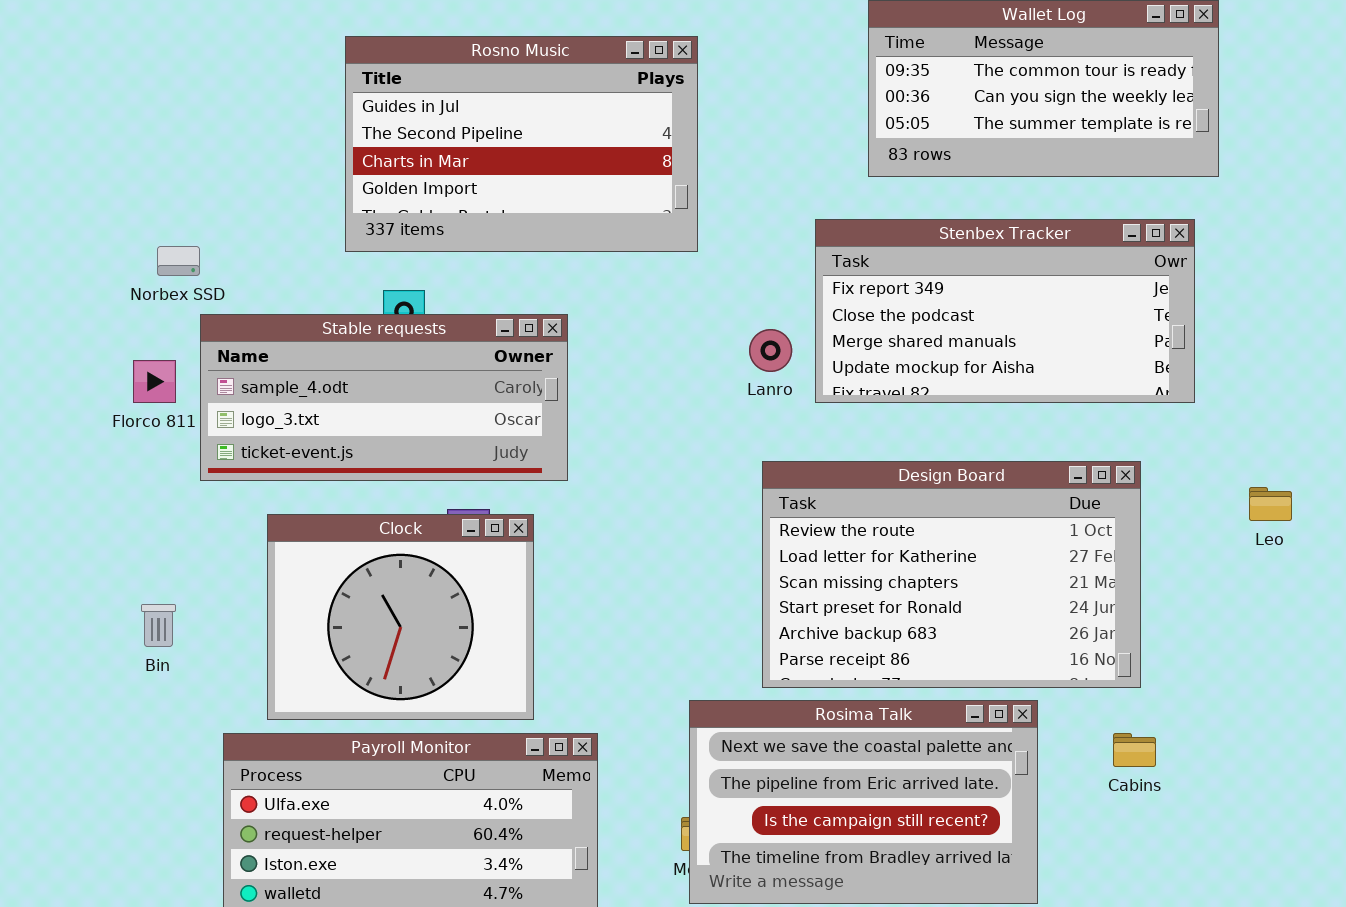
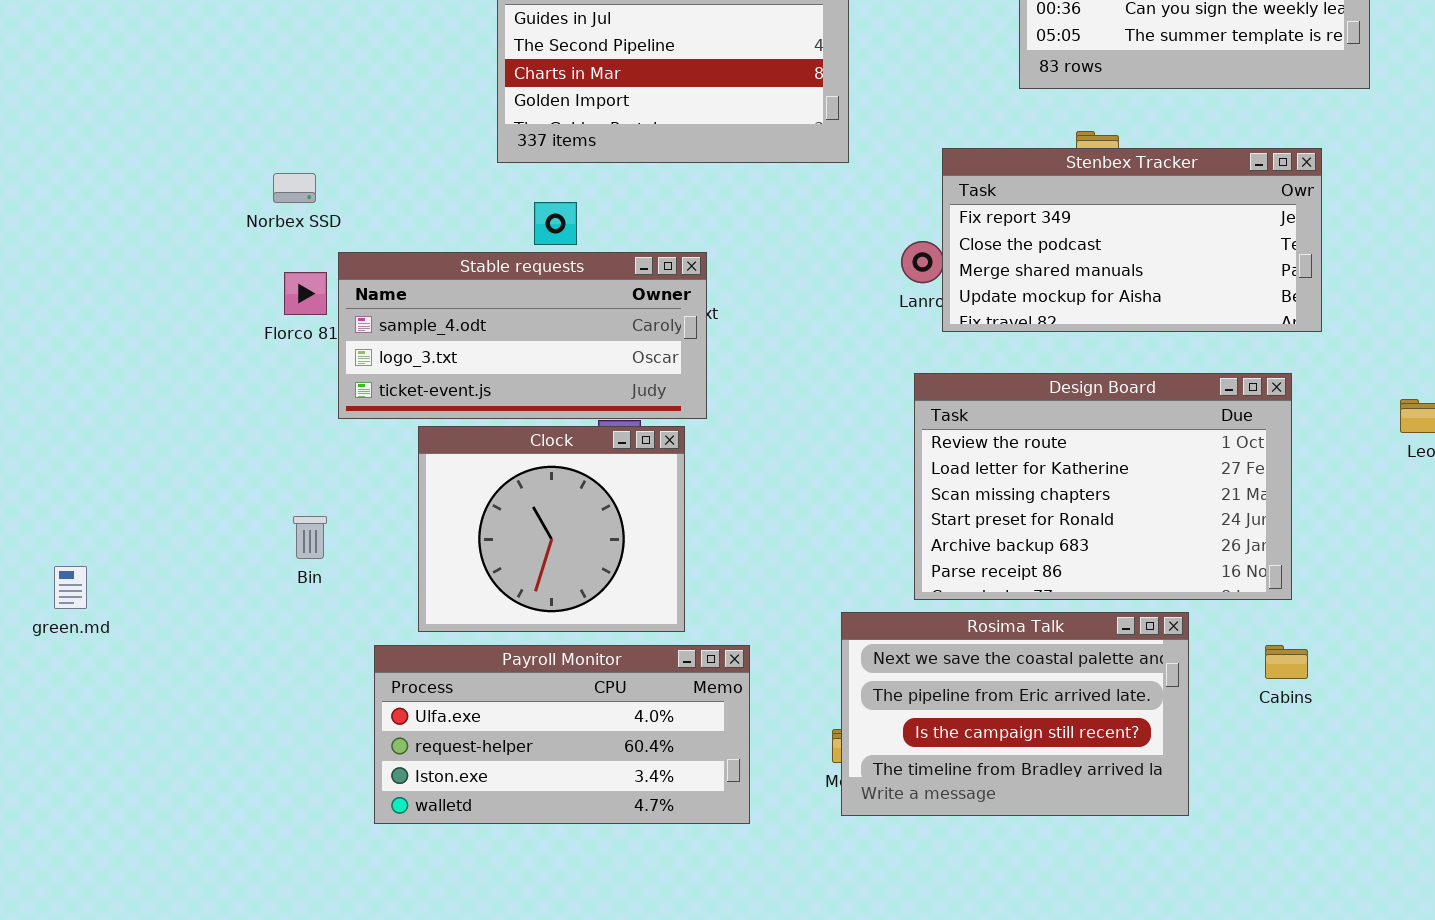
Stenbex Tracker: [815,219,1195,403] -> [942,148,1322,332], moved
Norbex SSD: [157,246,200,276] -> [273,173,316,203], moved
Stable requests: [200,314,568,481] -> [338,252,707,419], moved

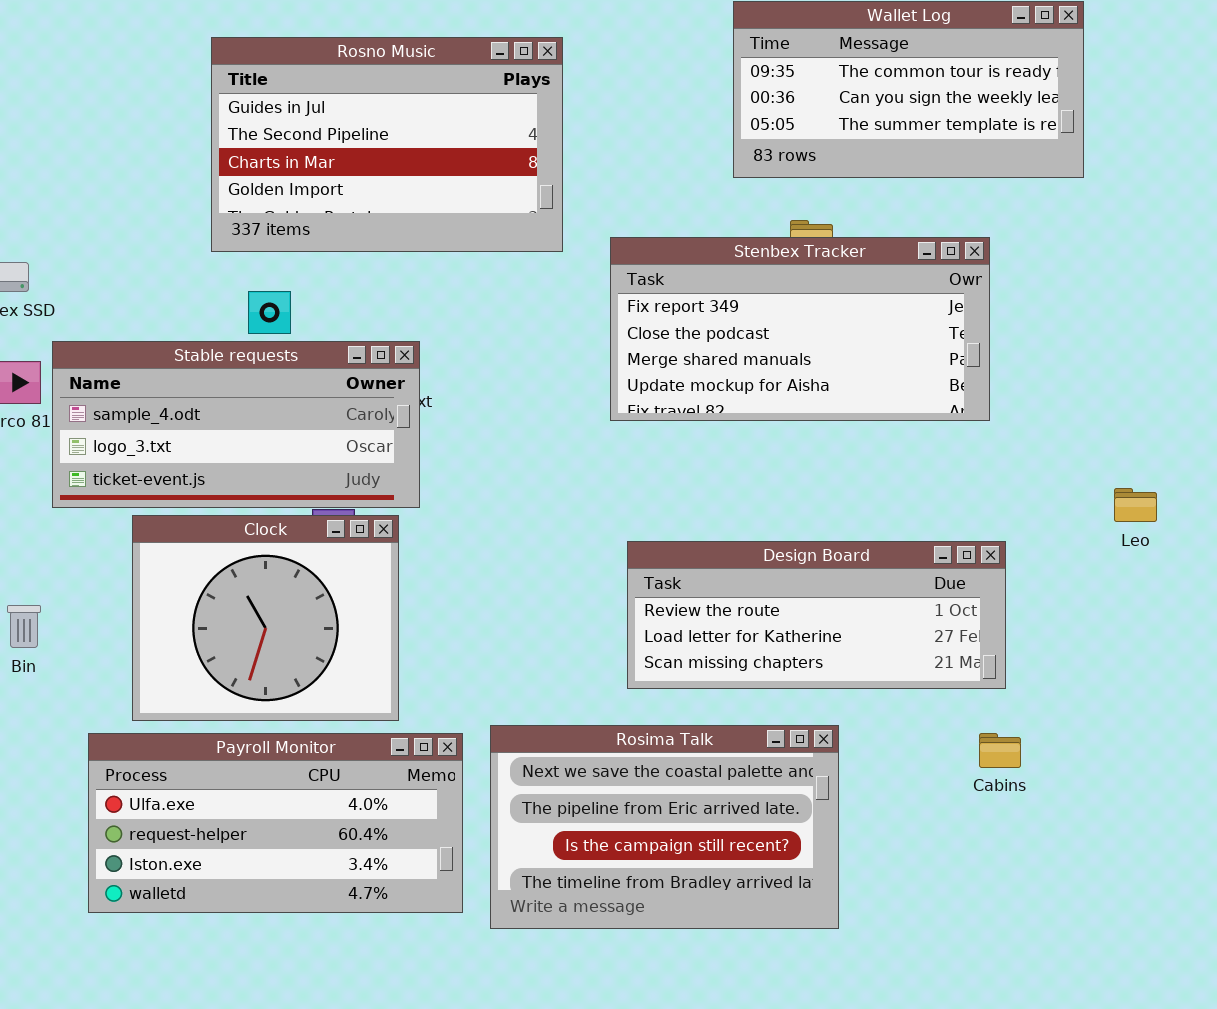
Stenbex Tracker: [942,148,1322,332] -> [610,237,990,421], moved
Design Board: [914,373,1292,600] -> [627,541,1006,689], resized
Rosima Talk: [841,612,1189,816] -> [490,725,839,929], moved

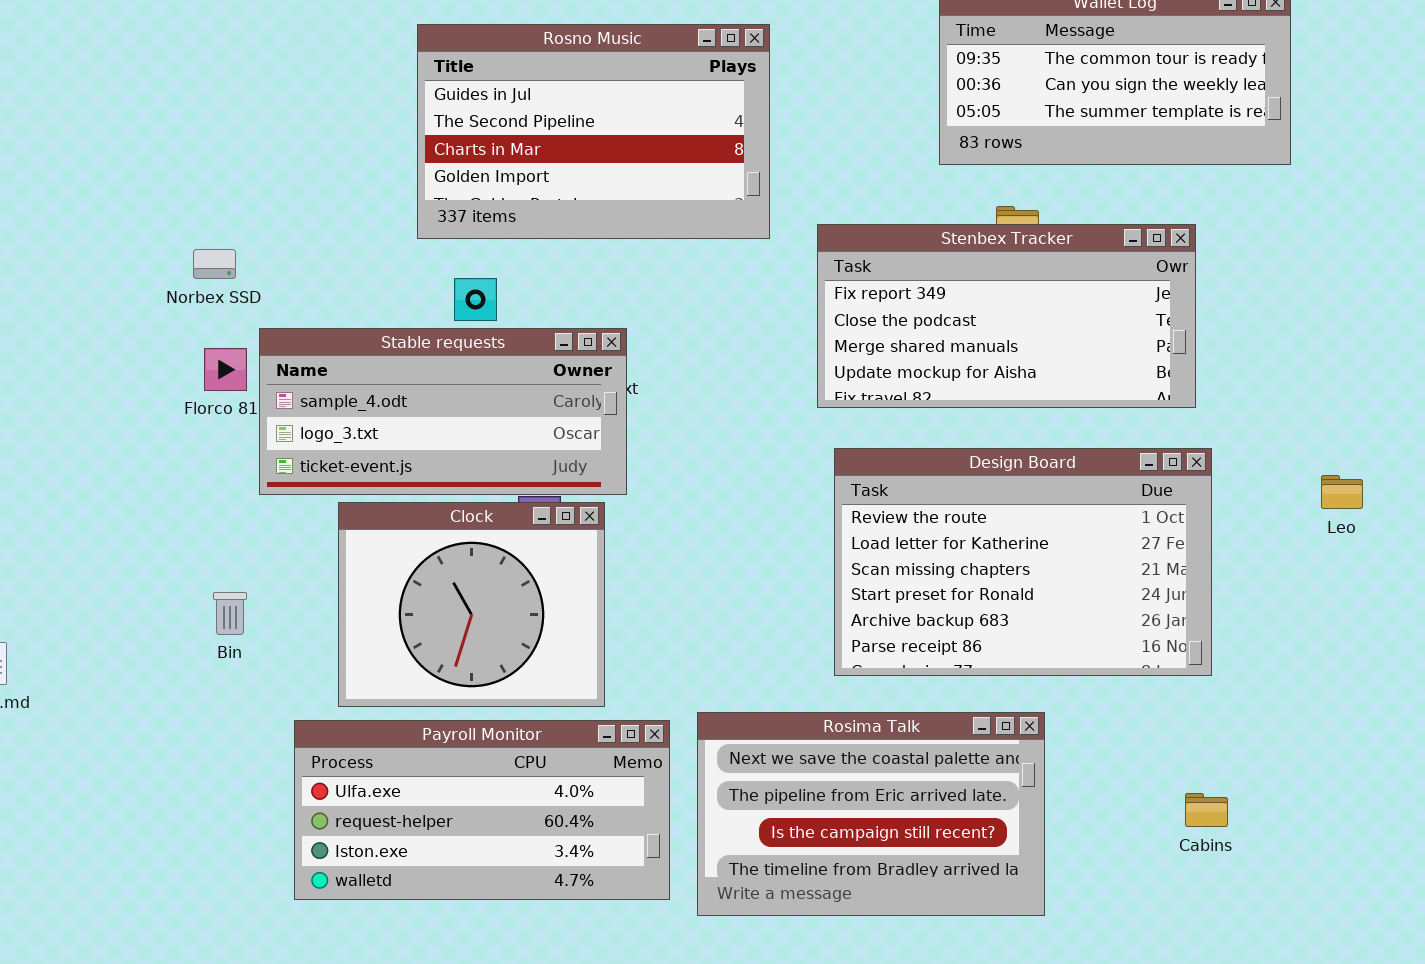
Design Board: [627,541,1006,689] -> [834,448,1212,676], resized
Cabins: [979,733,1021,768] -> [1185,793,1228,827], moved

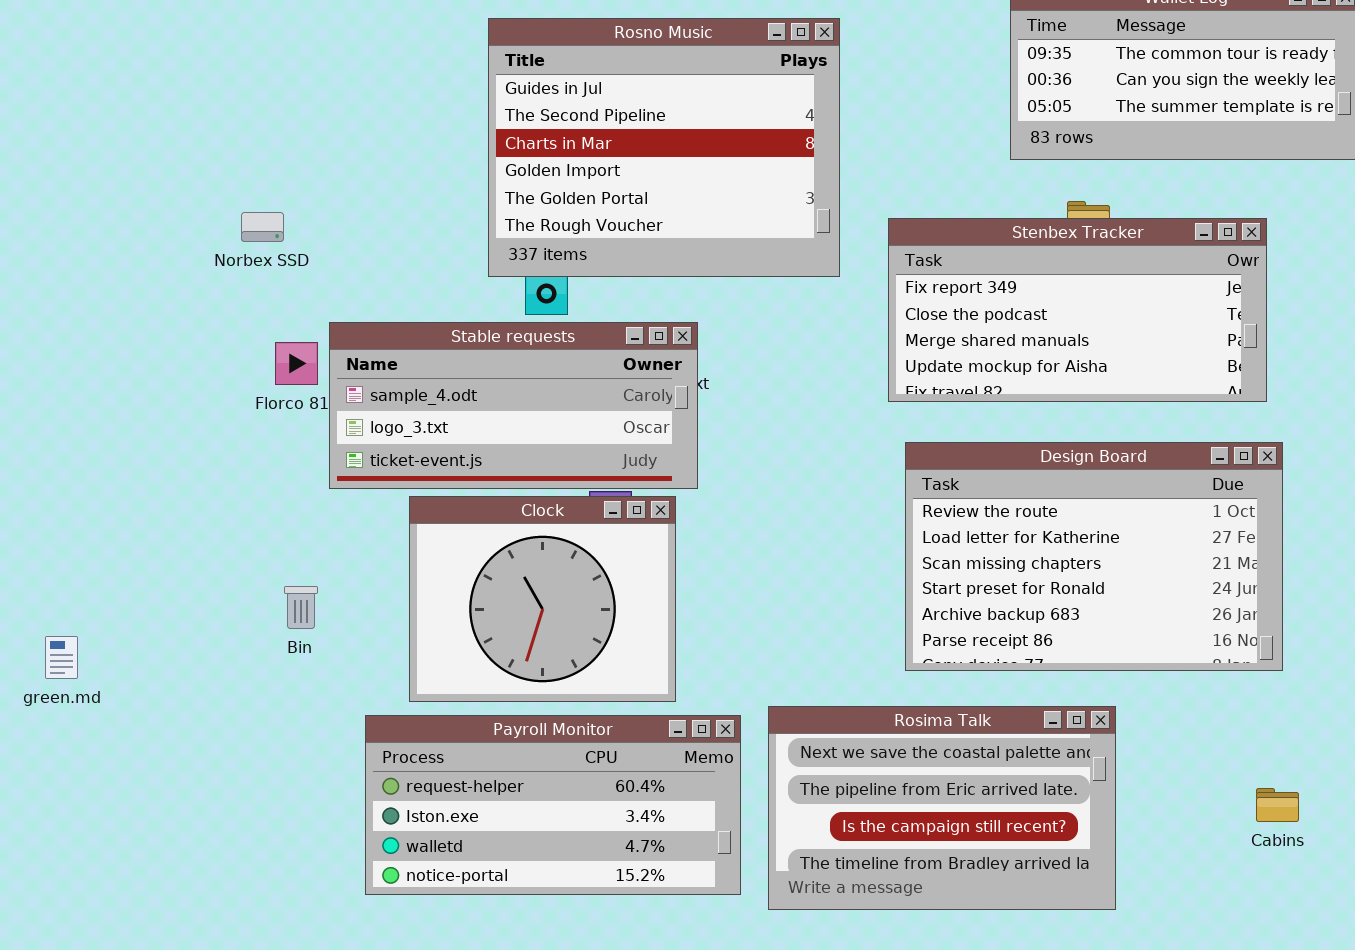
Rosno Music: [417,24,770,239] -> [488,18,840,277], resized
Norbex SSD: [193,249,236,279] -> [241,212,284,242], moved
Payroll Monitor: [294,720,670,900] -> [365,715,741,895], scrolled down 1 row

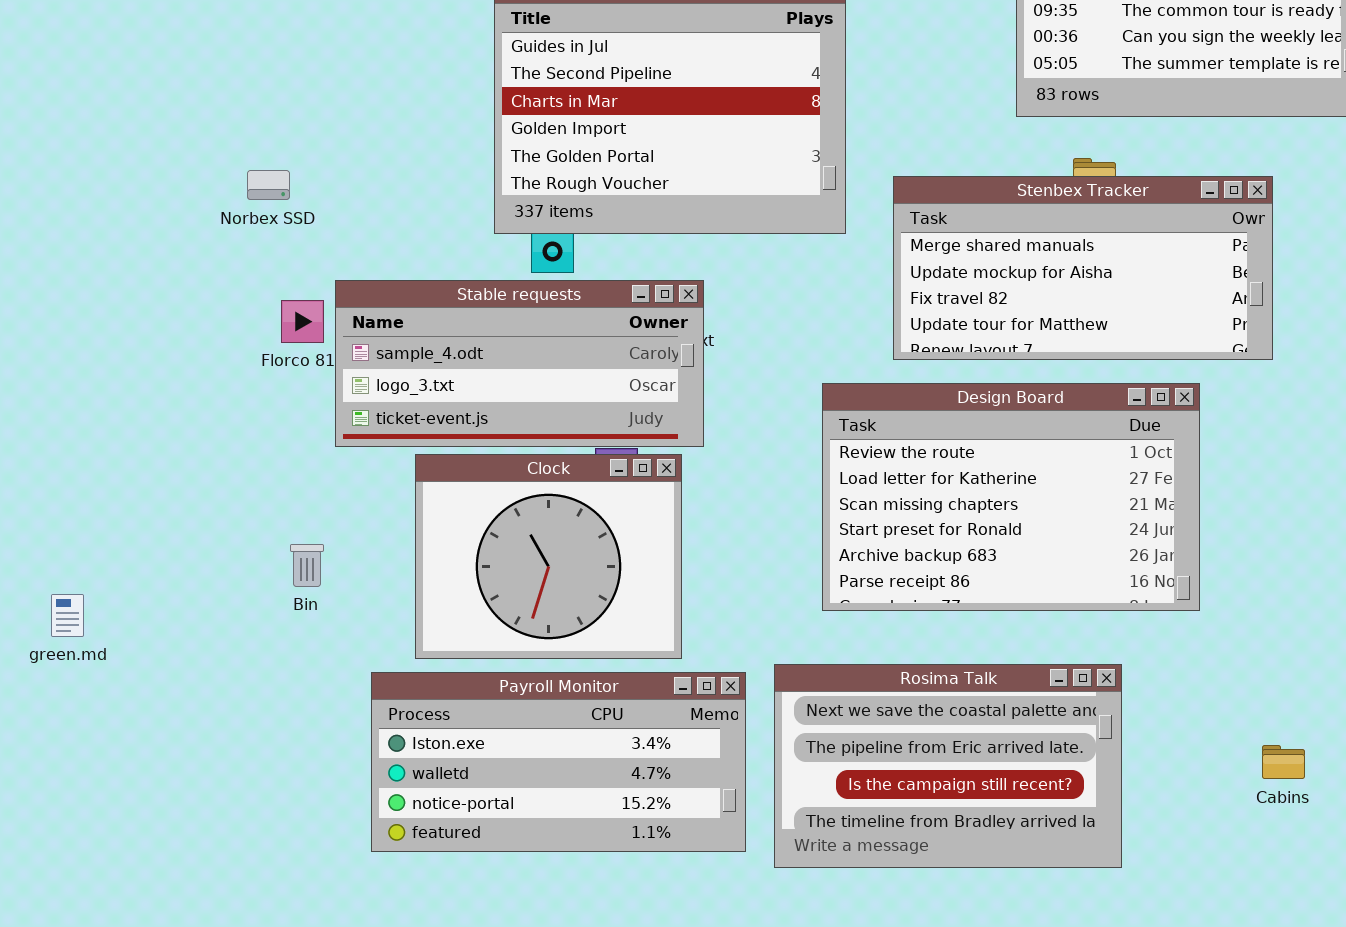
Stenbex Tracker: [888,218,1267,402] -> [893,176,1273,360], scrolled down 2 rows
Design Board: [905,442,1283,671] -> [822,383,1200,611], moved
Payroll Monitor: [365,715,741,895] -> [371,672,746,852], scrolled down 1 row

